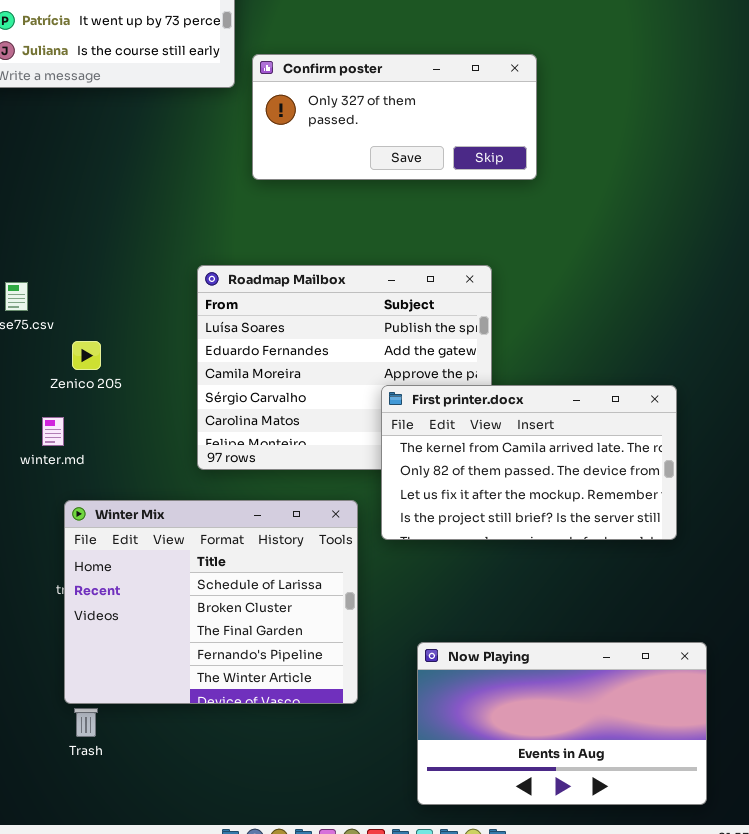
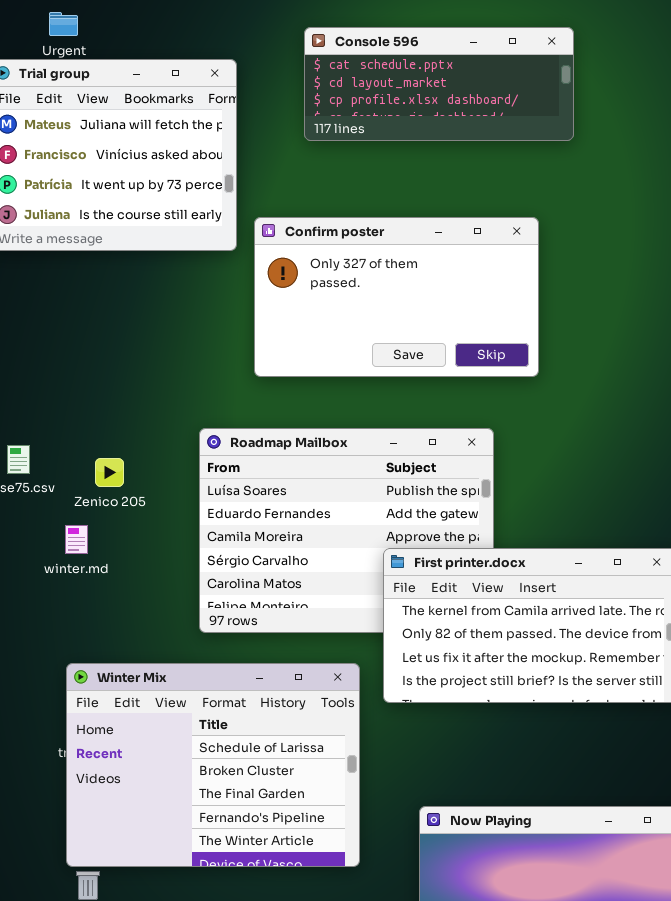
Confirm poster: [252,54,537,180] -> [254,217,539,377], resized
Zenico 205: [72,341,101,370] -> [95,458,124,487], moved
winter.md: [42,417,64,446] -> [65,525,88,554], moved

